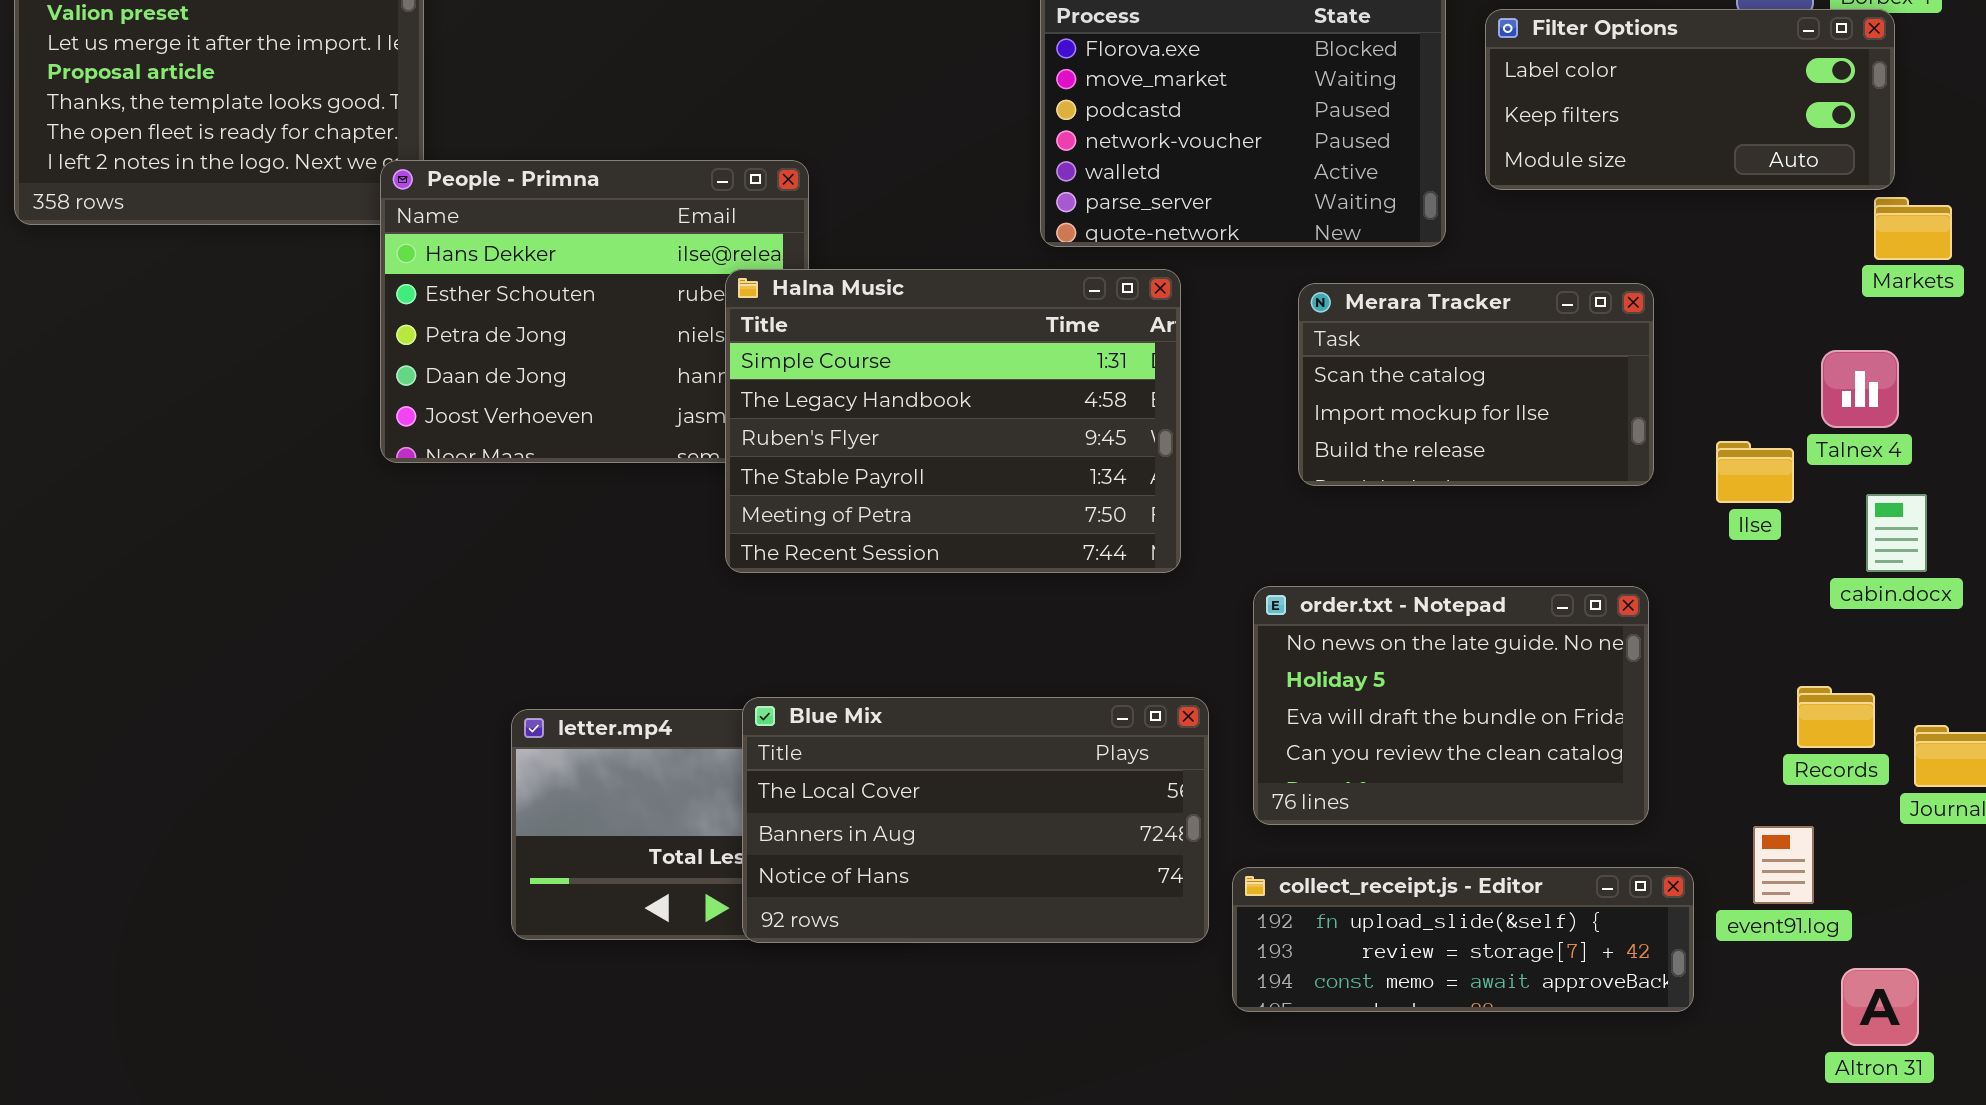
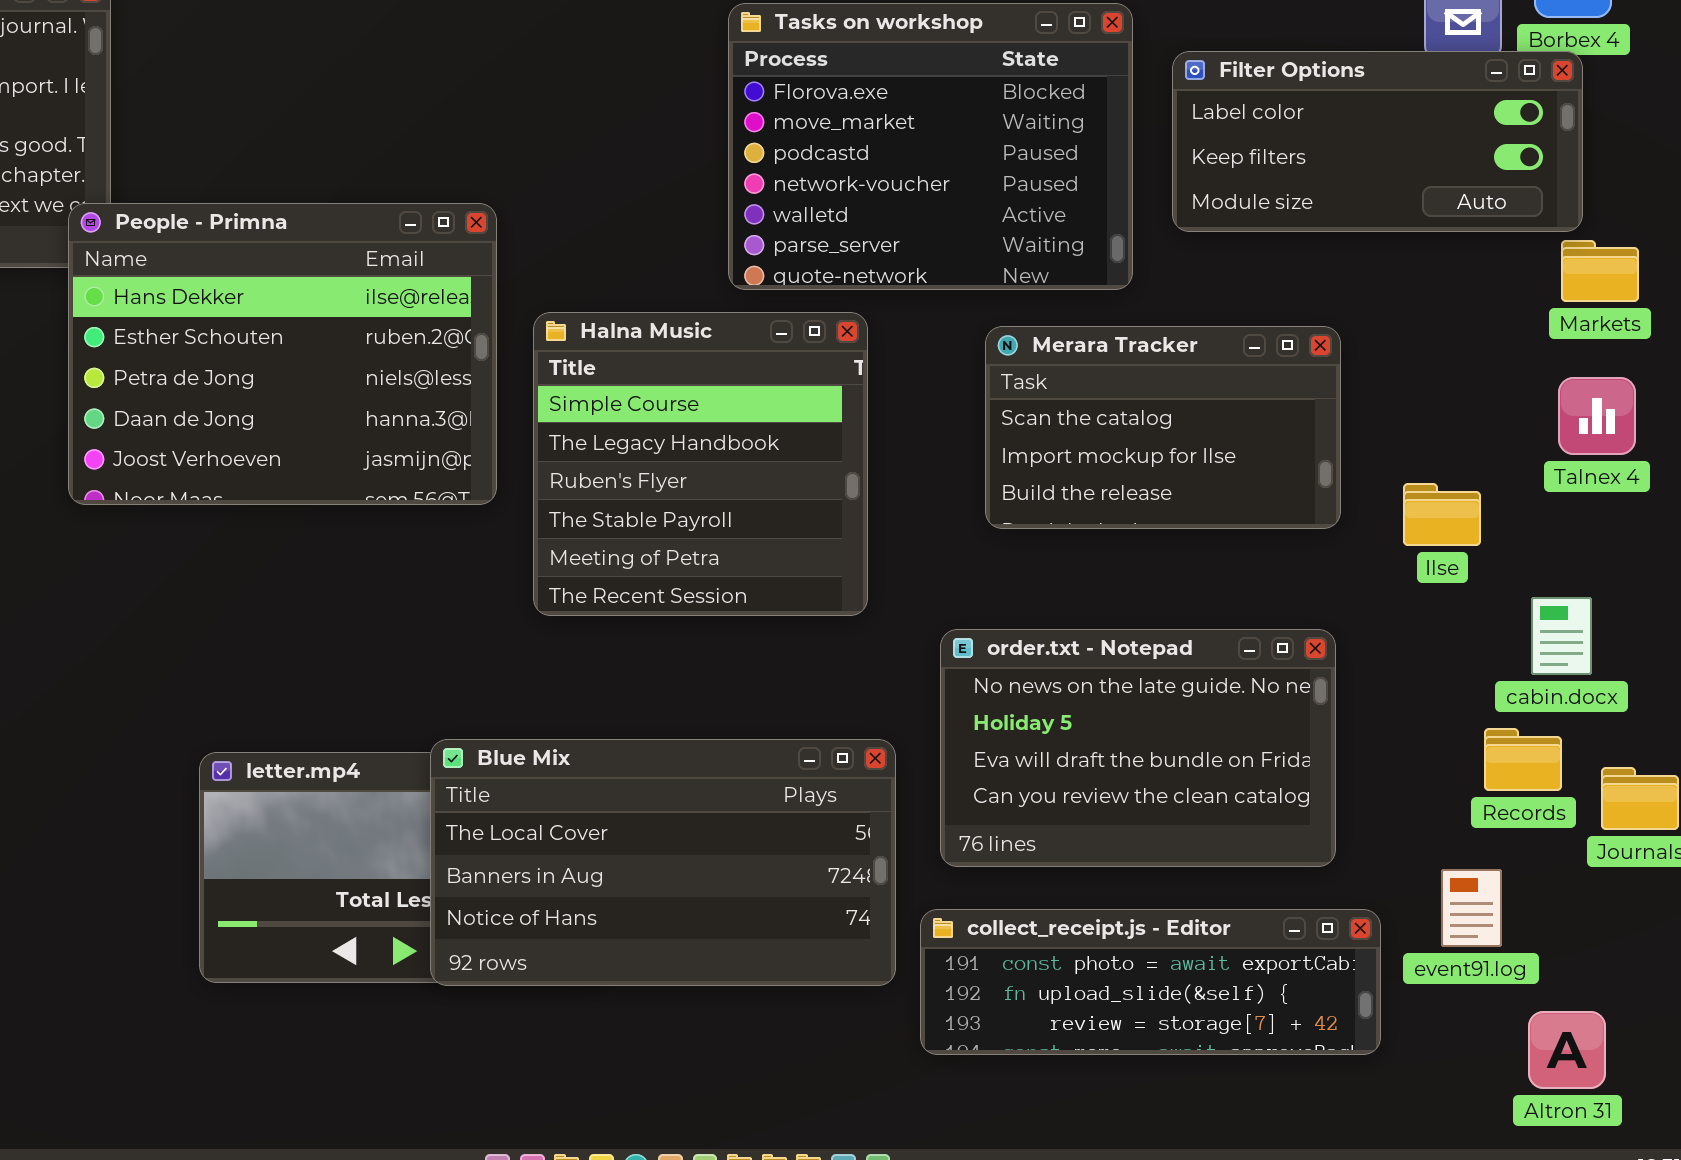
Halna Music: [725,269,1181,573] -> [533,312,868,616], resized
Talnex 4: [1821,350,1899,428] -> [1558,377,1636,455], moved
cabin.docx: [1866,494,1927,572] -> [1531,597,1592,675], moved
collect_receipt.js - Editor: [1232,867,1694,1012] -> [920,909,1381,1055], scrolled up 1 row

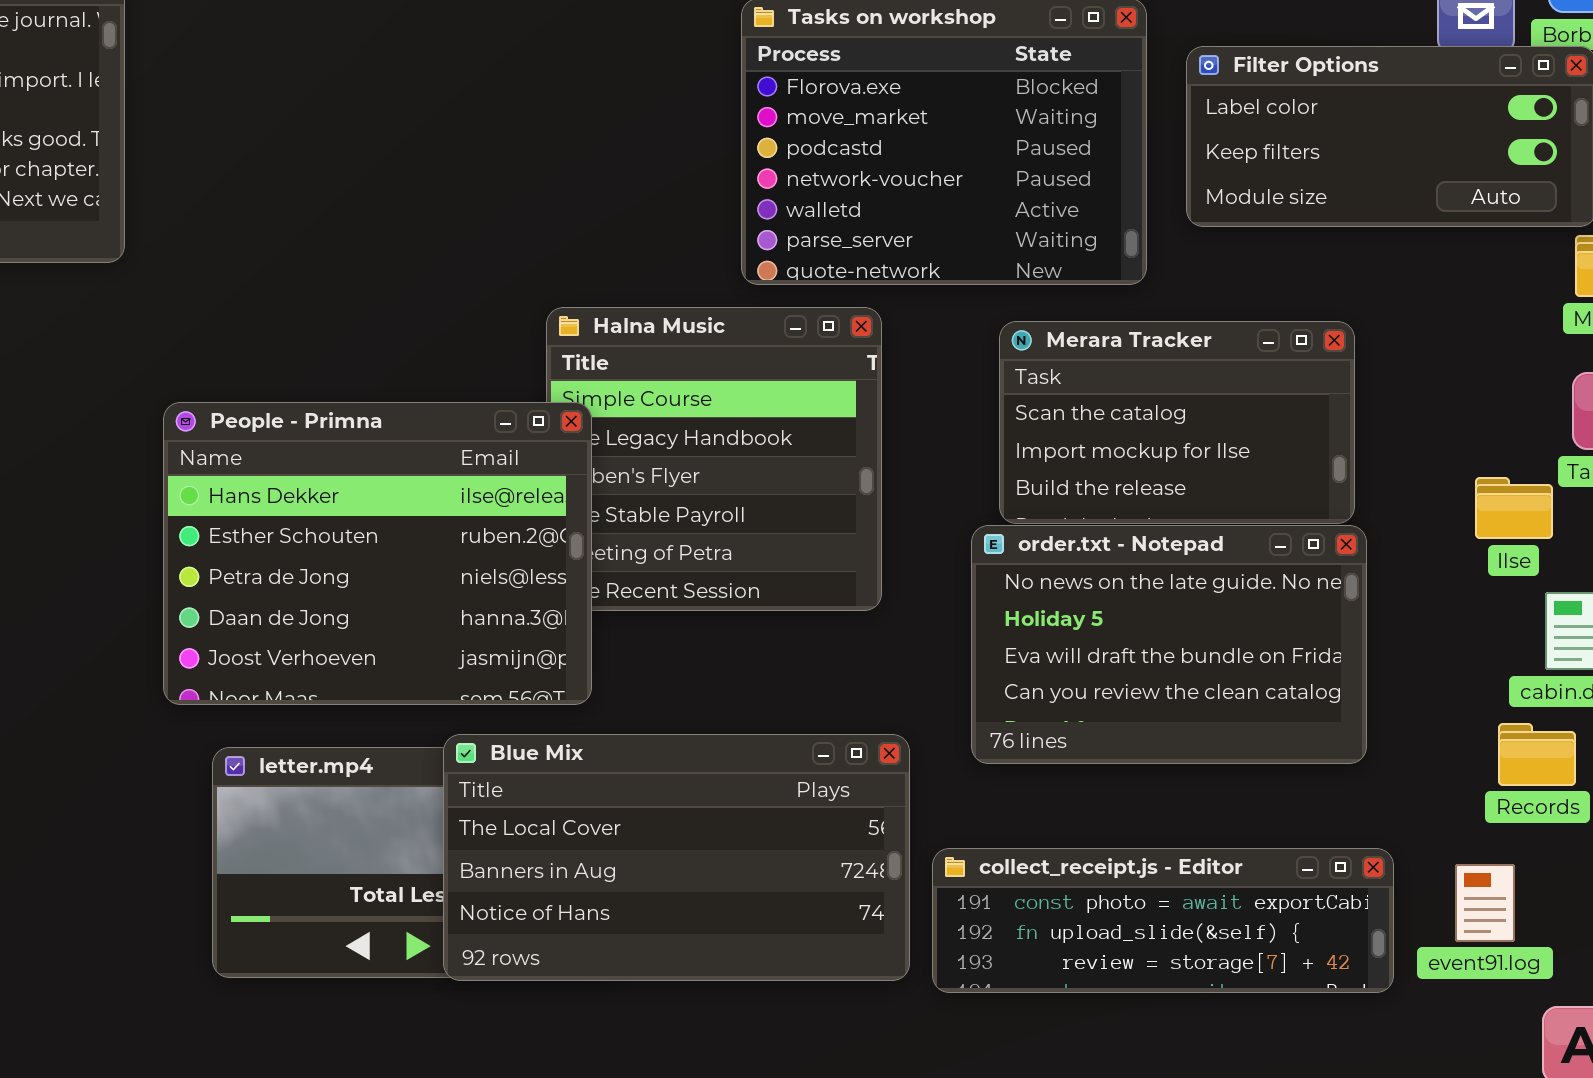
People - Primna: [68,203,497,505] -> [163,402,592,705], moved
Ilse: [1403,483,1481,546] -> [1475,477,1553,539], moved
order.txt - Notepad: [940,629,1336,867] -> [971,525,1367,764], moved
collect_receipt.js - Editor: [920,909,1381,1055] -> [932,848,1394,993], moved

